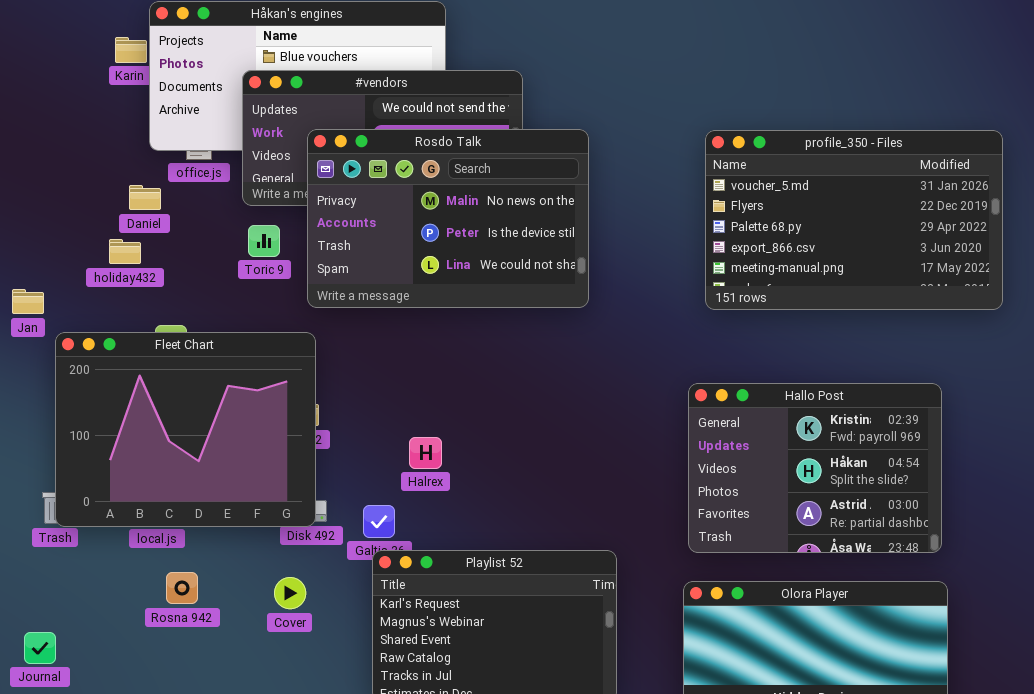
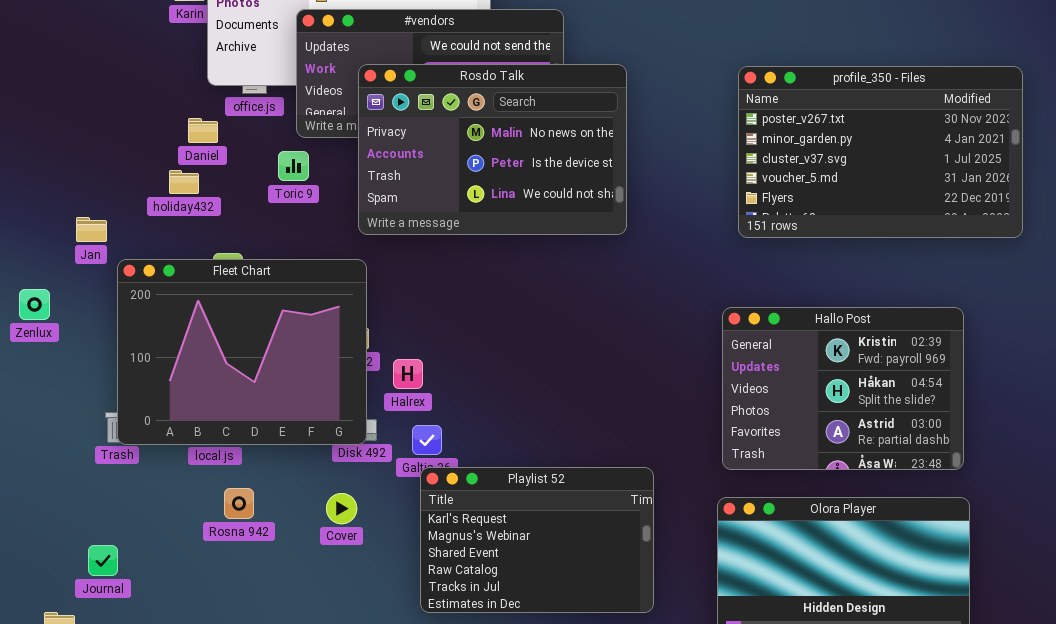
profile_350 - Files: [705,130,1003,310] -> [738,66,1023,238], scrolled up 3 rows
Toric 9: [248,225,280,257] -> [278,151,309,181], moved
Halrex: [409,437,442,469] -> [393,359,423,389], moved

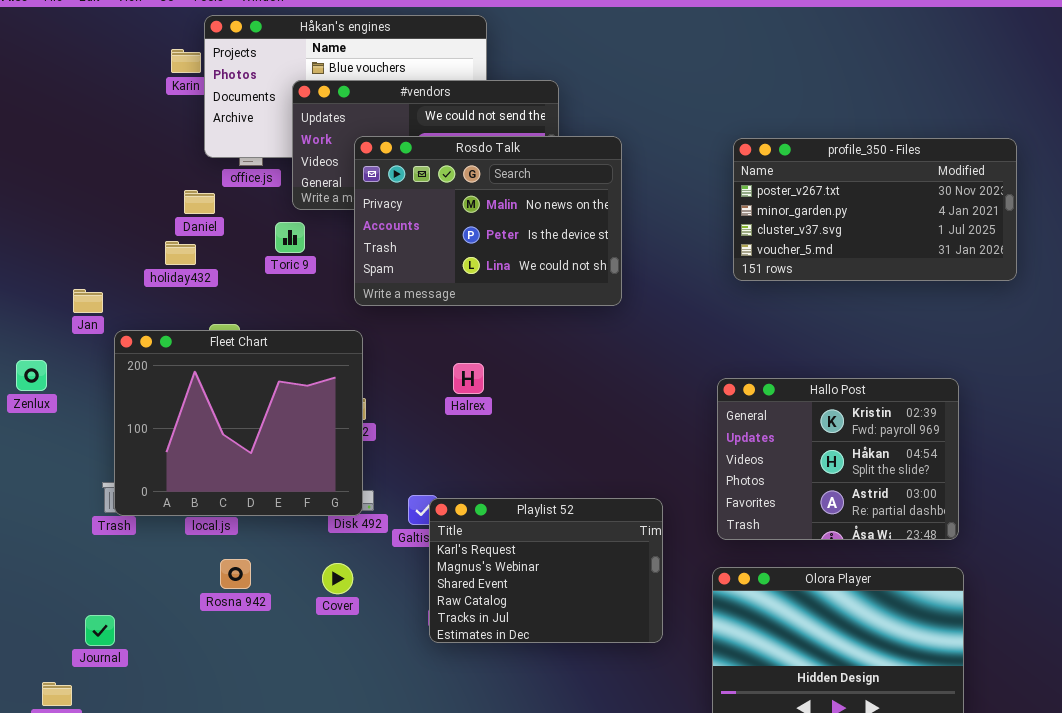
profile_350 - Files: [738,66,1023,238] -> [733,138,1017,281], resized
Halrex: [393,359,423,389] -> [453,363,484,394], moved
Playlist 52: [420,467,654,613] -> [429,498,663,643], moved

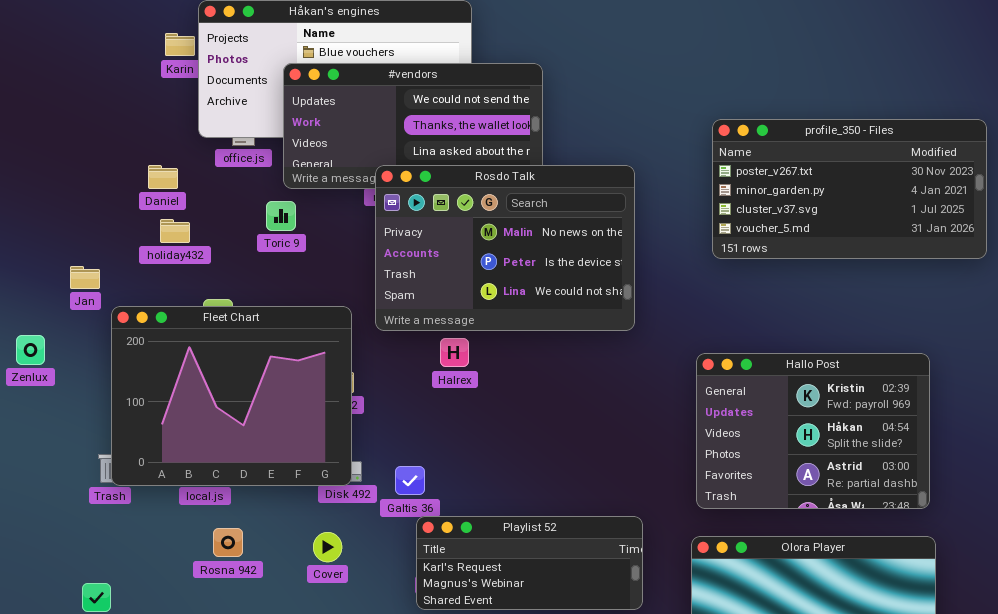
Rosdo Talk: [354,136,622,306] -> [375,165,635,331], moved
Daniel: [184,190,215,214] -> [148,165,178,189], moved
Playlist 52: [429,498,663,643] -> [416,516,643,610], resized

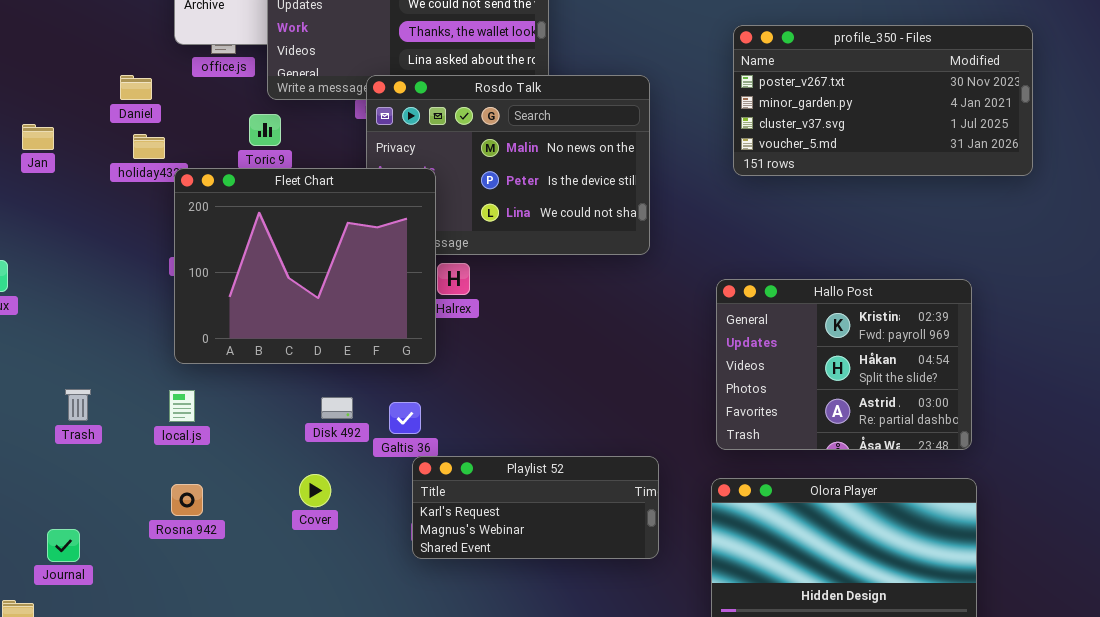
Jan: [70,266,100,289] -> [22,124,54,150], moved
Fleet Chart: [111,306,352,486] -> [174,168,436,364], moved
Rosna 942: [213,528,243,557] -> [171,484,203,516], moved

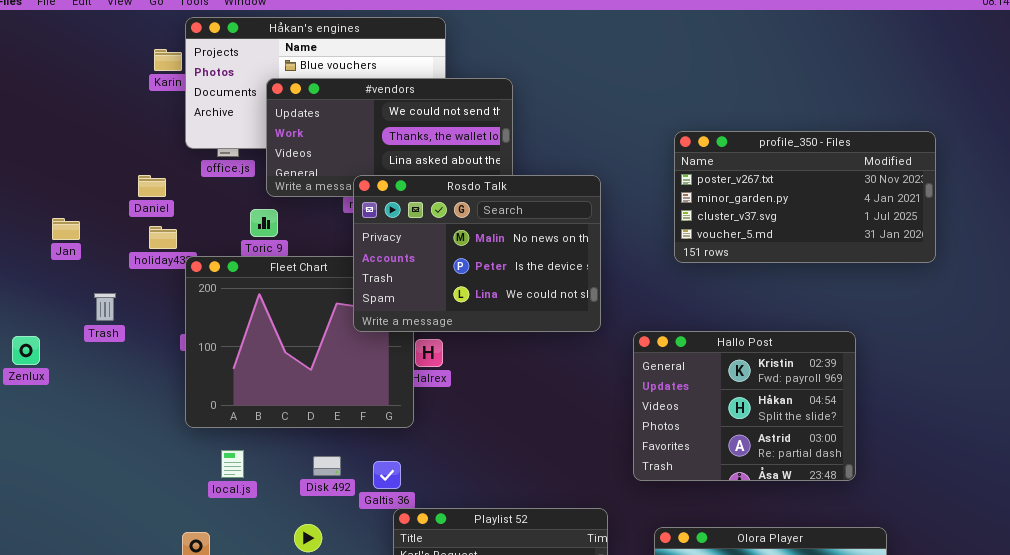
Rosdo Talk: [366,75,650,255] -> [353,175,601,332], raised
Hallo Post: [716,279,972,450] -> [633,331,856,481], moved
Trash: [65,389,91,421] -> [94,293,116,321], moved
local.js: [169,390,195,422] -> [221,450,244,478], moved

